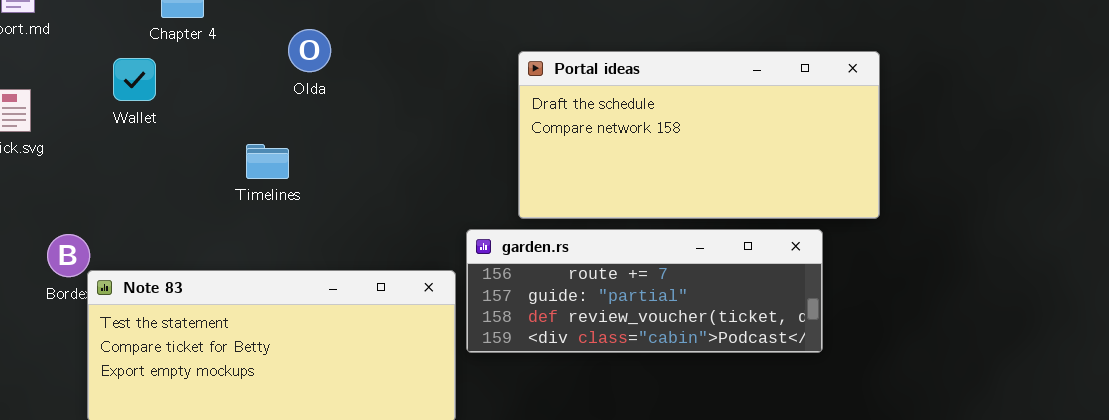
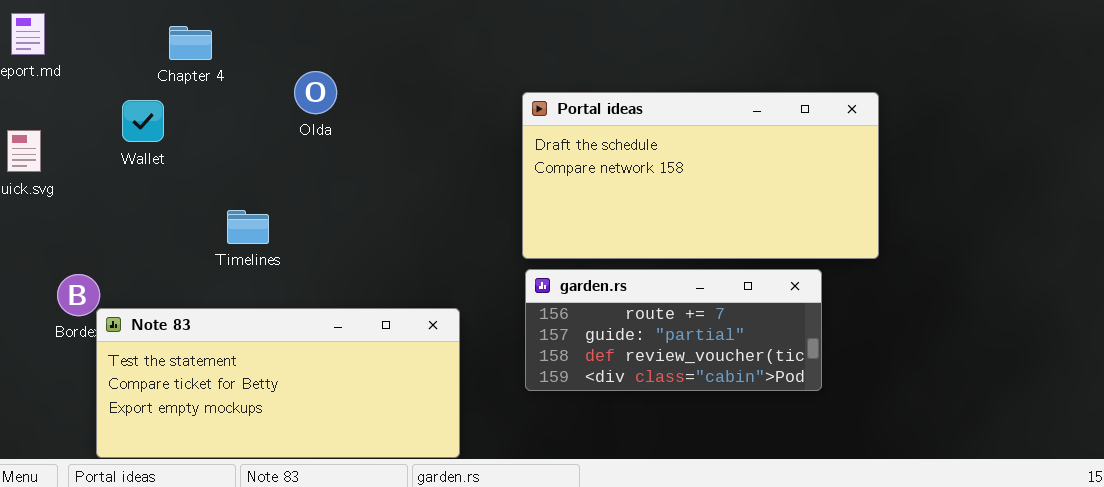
Timelines: [246,144,289,179] -> [227,210,269,244], moved
garden.rs: [466,229,823,353] -> [525,269,822,391], resized

